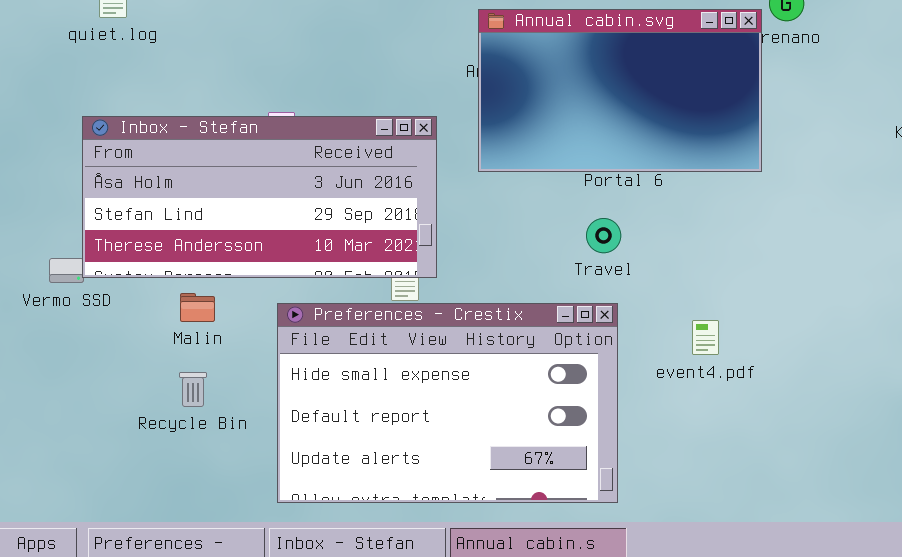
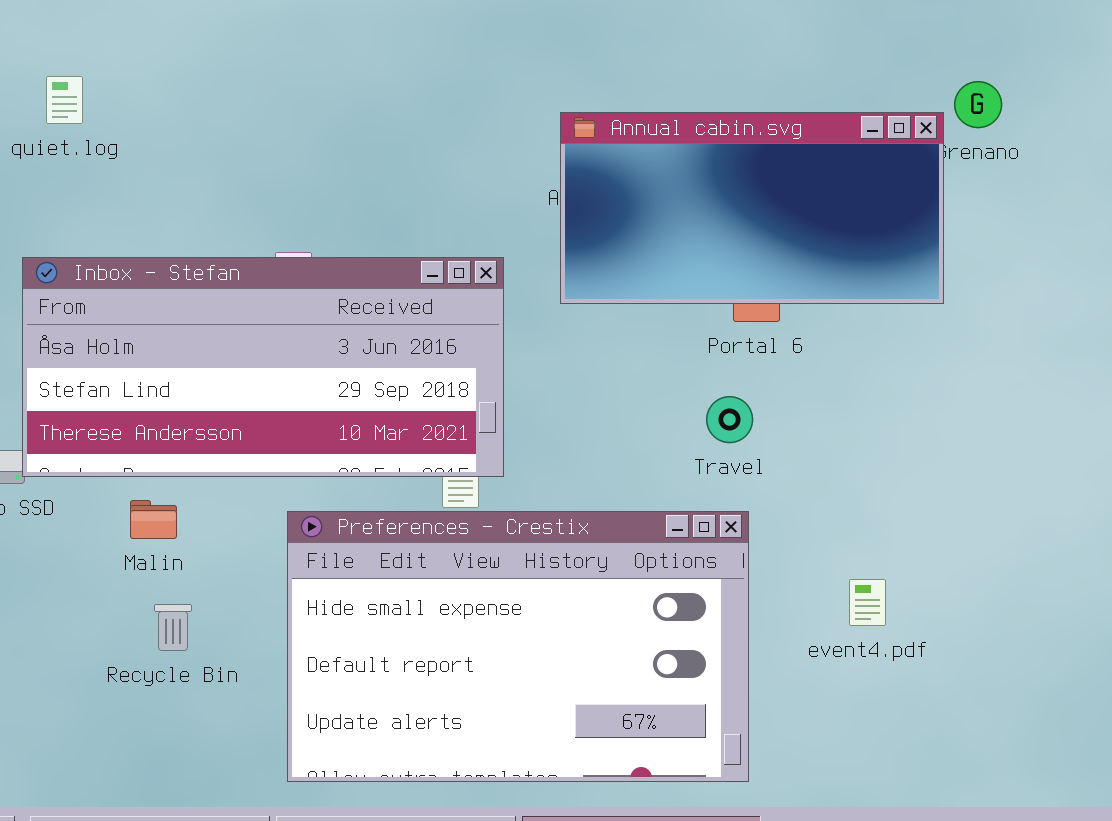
Annual cabin.svg: [478,9,762,172] -> [560,112,944,304], resized
Malin: [180,293,215,322] -> [130,500,177,539], moved
event4.pdf: [692,320,719,355] -> [849,579,886,626], moved

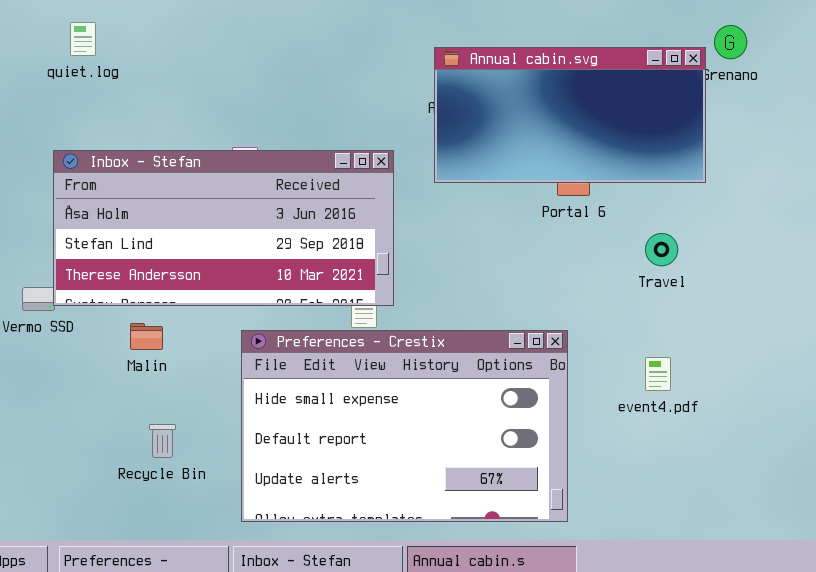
Travel: [706,396,753,443] -> [645,233,678,266], moved
event4.pdf: [849,579,886,626] -> [645,357,671,391], moved
Recycle Bin: [154,604,192,651] -> [149,424,176,458], moved

